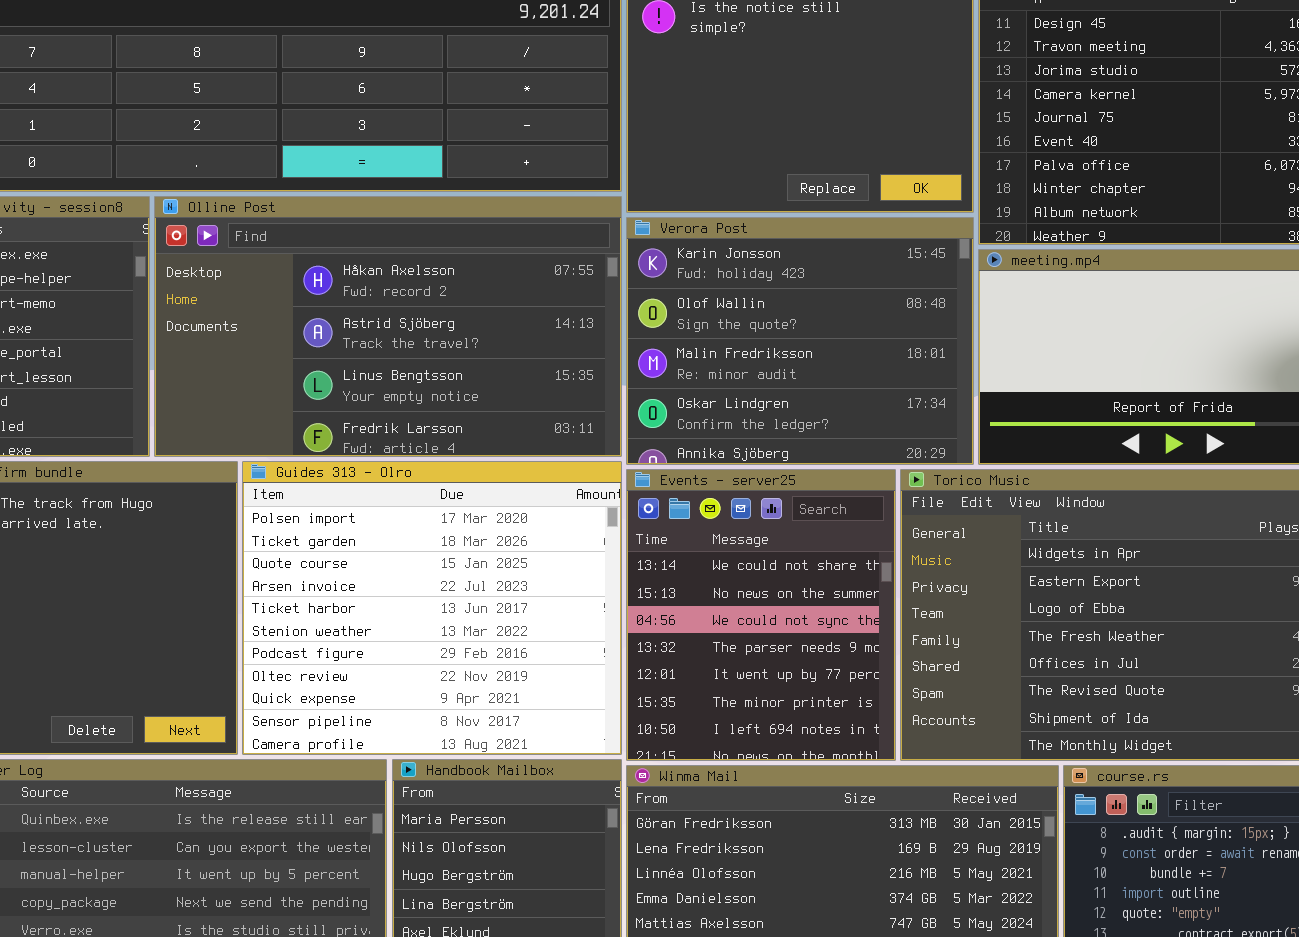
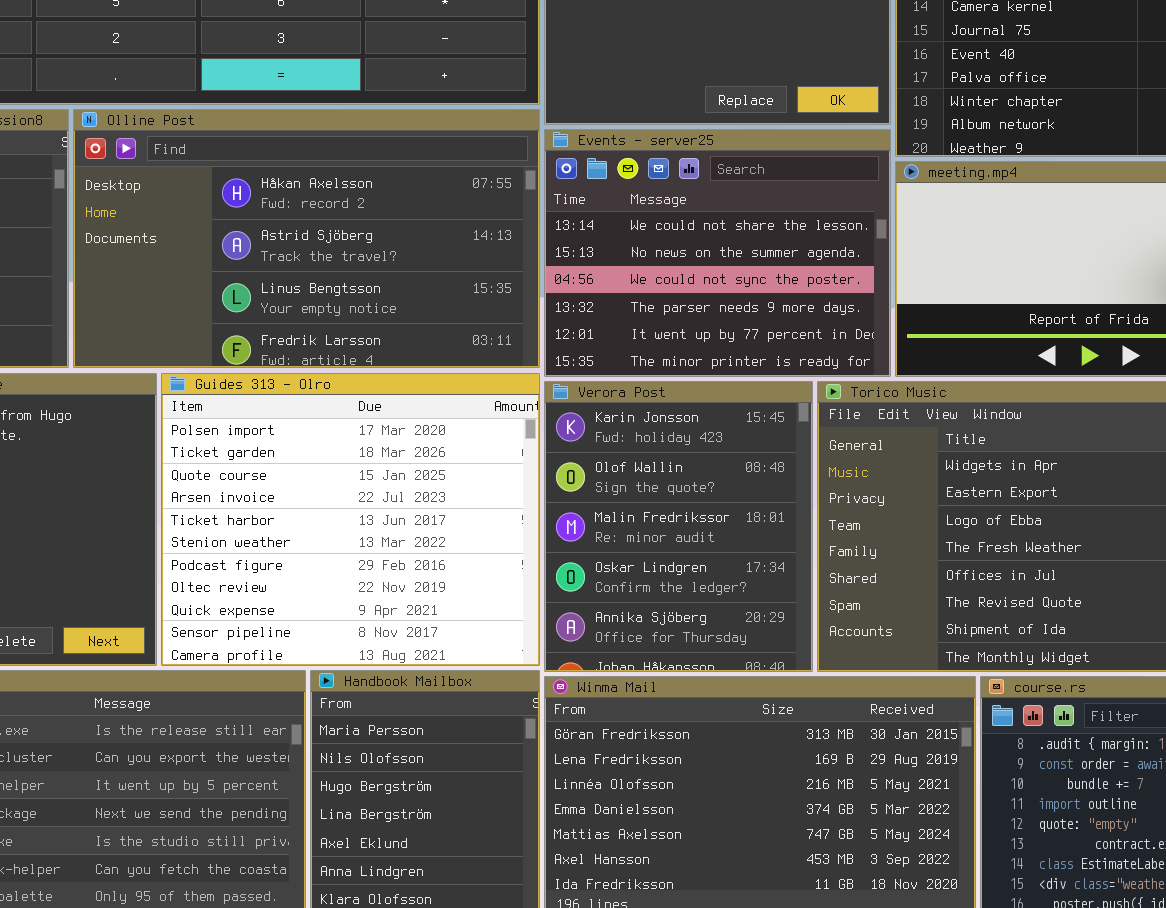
Verora Post: [626,217,974,465] -> [544,381,813,672], moved, resized
Events - server25: [626,469,896,761] -> [544,129,891,377], moved, resized

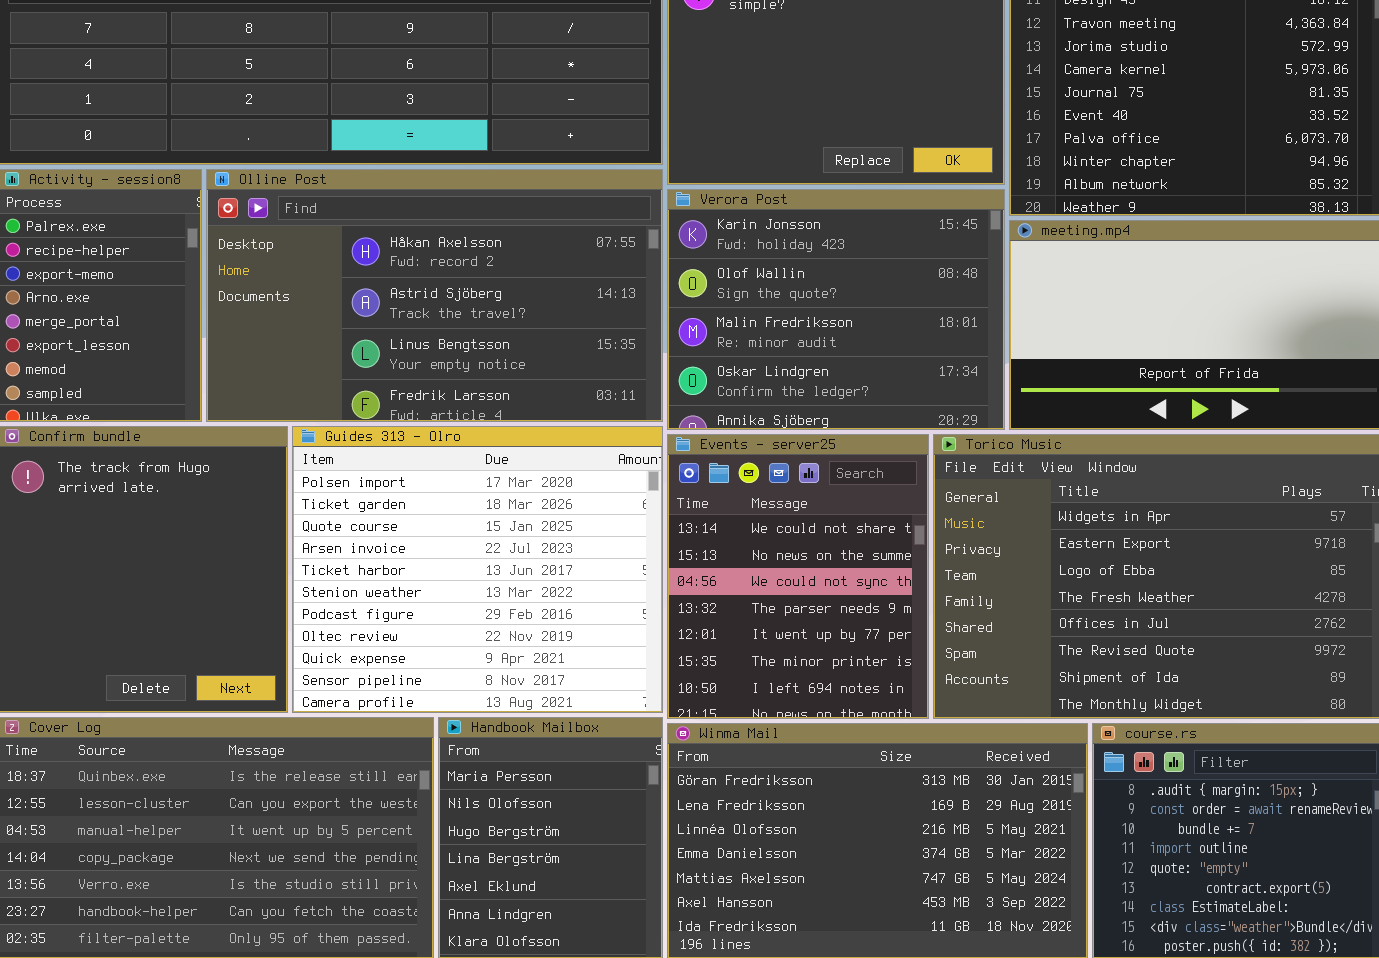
Events - server25: [544,129,891,377] -> [667,434,929,719], moved, resized
Verora Post: [544,381,813,672] -> [667,189,1005,430], moved, resized

